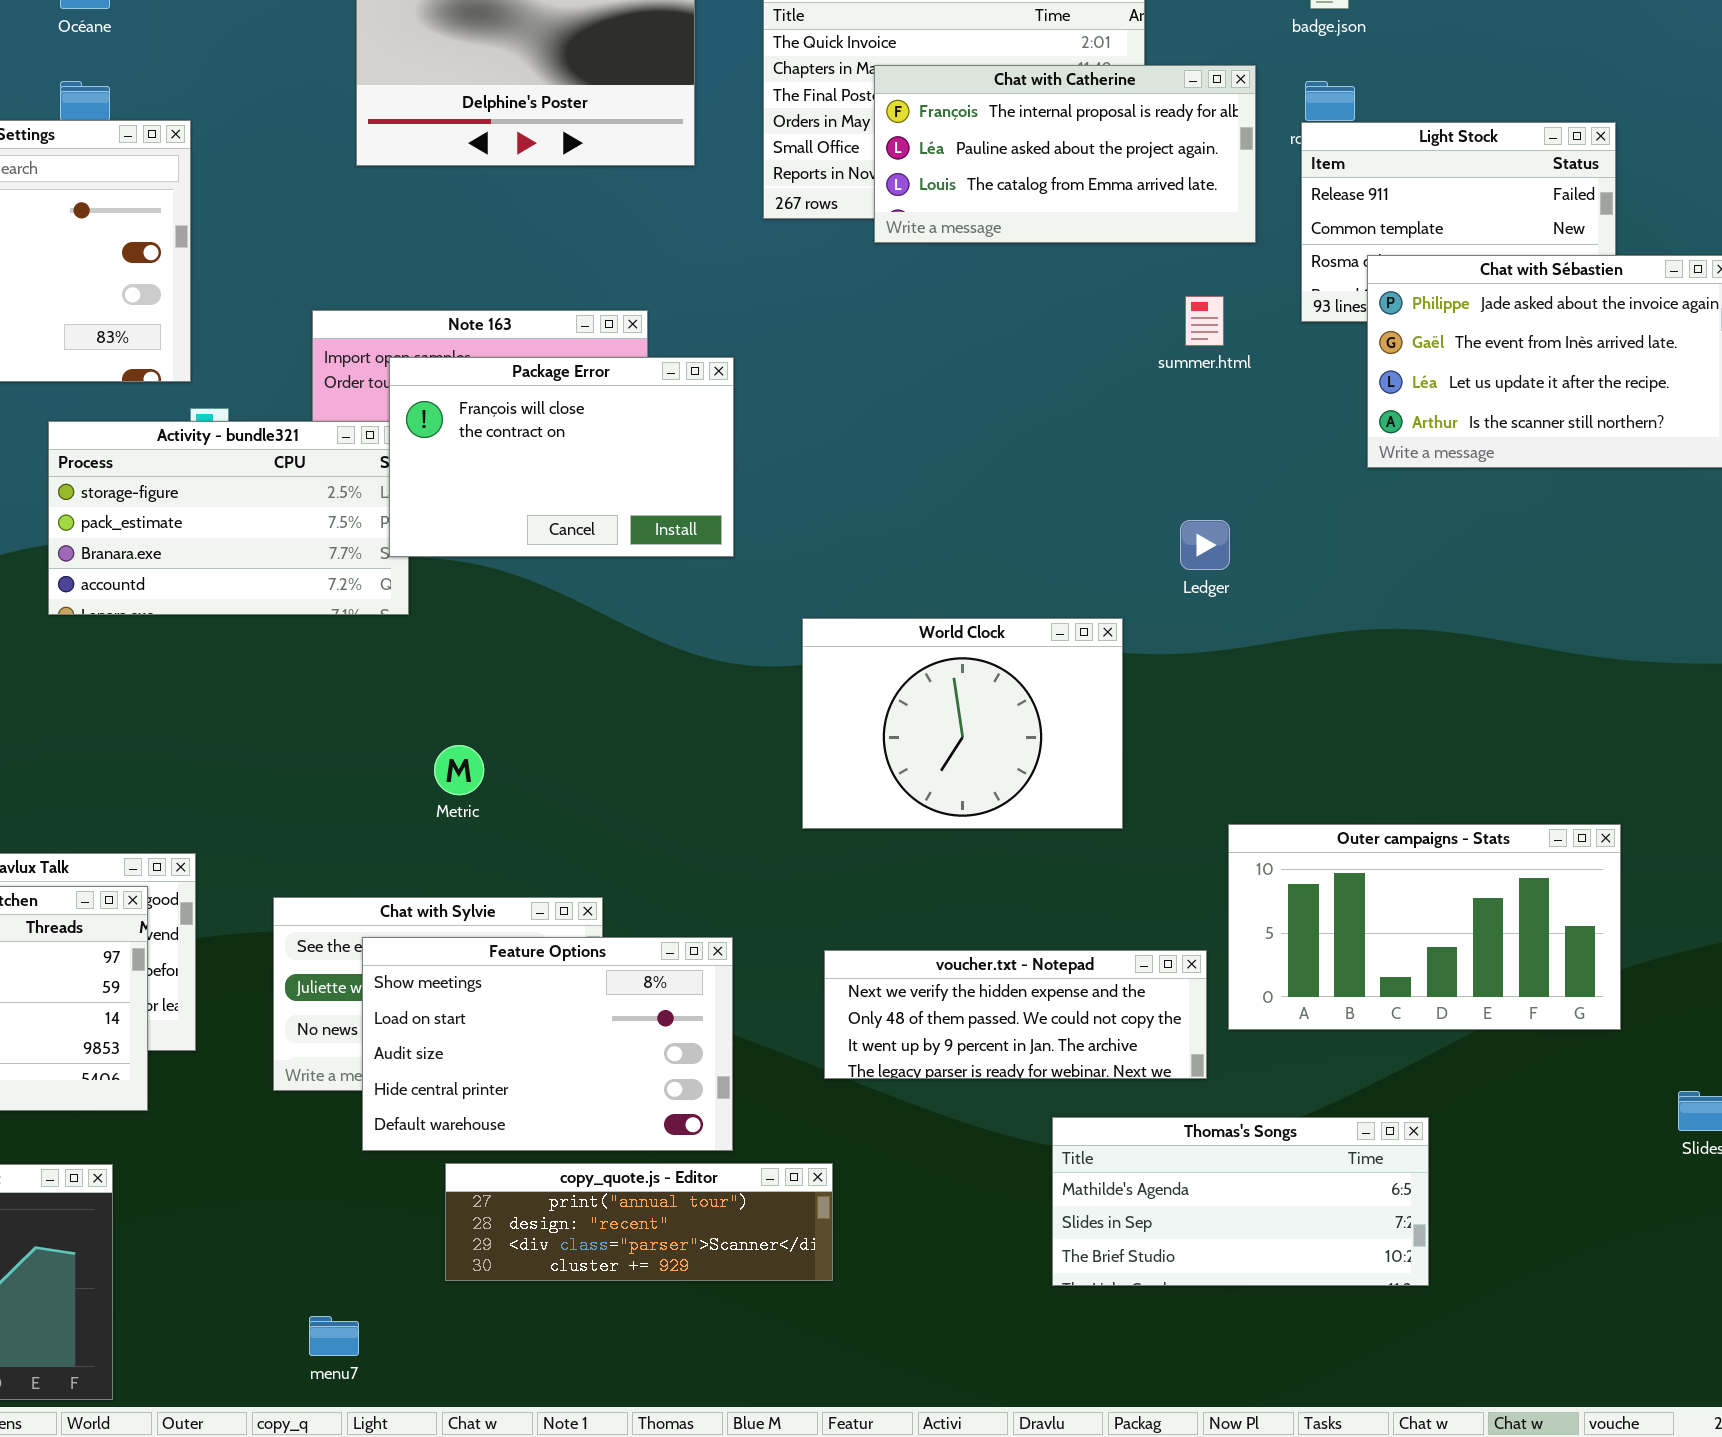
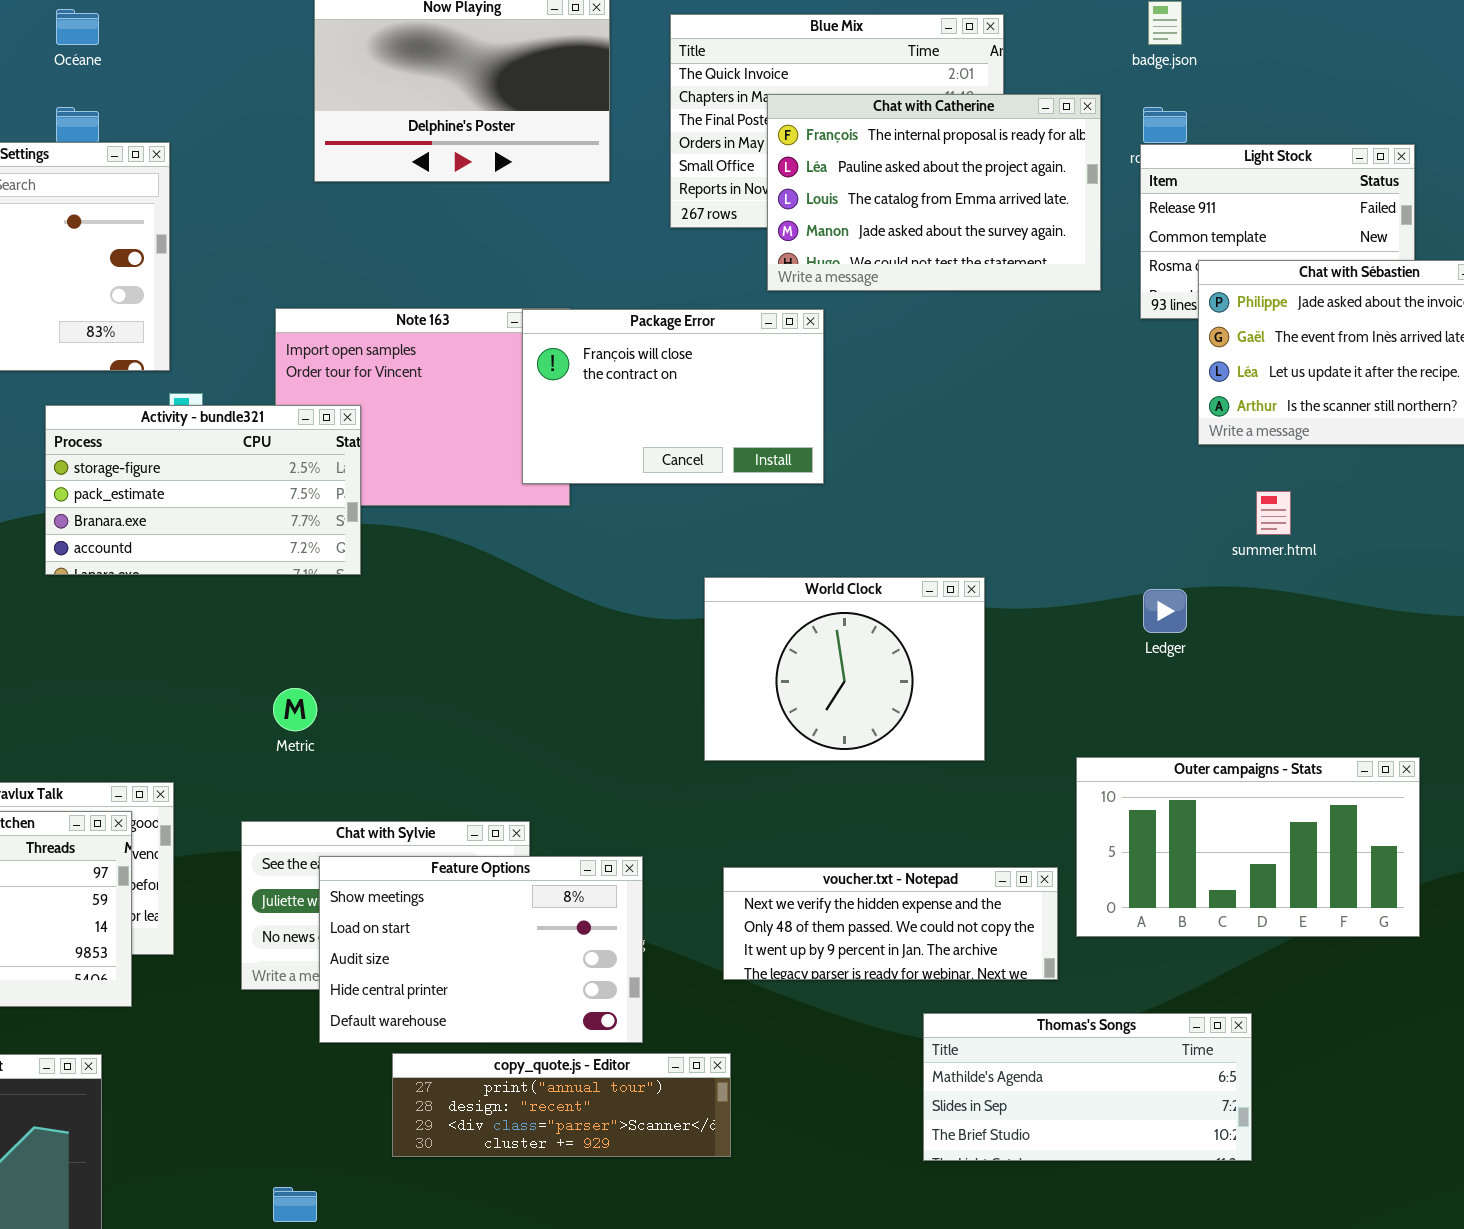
Chat with Catherine: [874,65,1256,243] -> [767,94,1101,291], resized
summer.html: [1185,296,1224,346] -> [1256,491,1291,535], moved
Package Error: [389,357,734,557] -> [522,309,824,484], moved
Ledger: [1180,520,1230,570] -> [1143,589,1187,633], moved
Metric: [434,745,484,795] -> [273,688,317,731], moved

